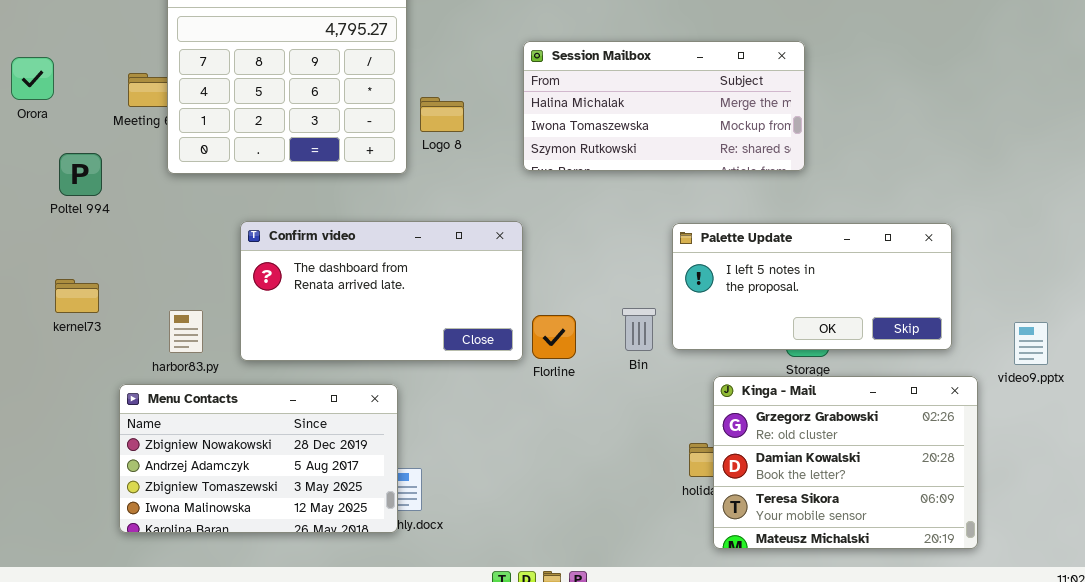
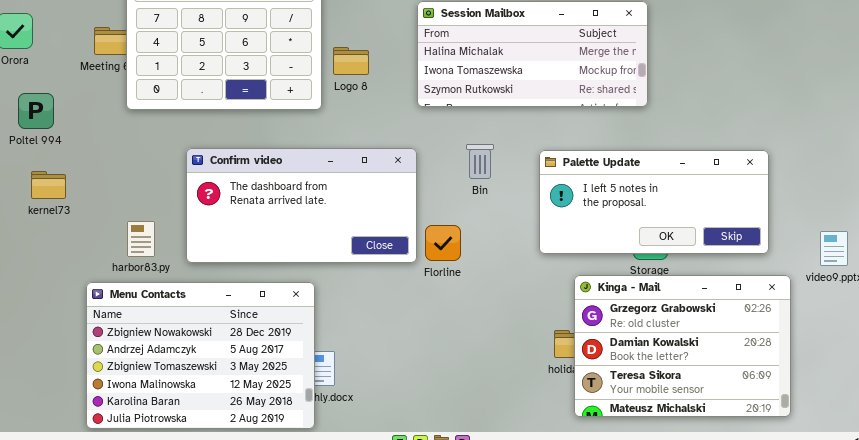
Poltel 994: [59,153,102,196] -> [18,93,54,129], moved
kernel73: [55,279,99,313] -> [31,171,66,199], moved
Bin: [622,308,656,351] -> [466,144,494,179], moved
Menu Contacts: [119,384,398,533] -> [86,282,315,429], resized

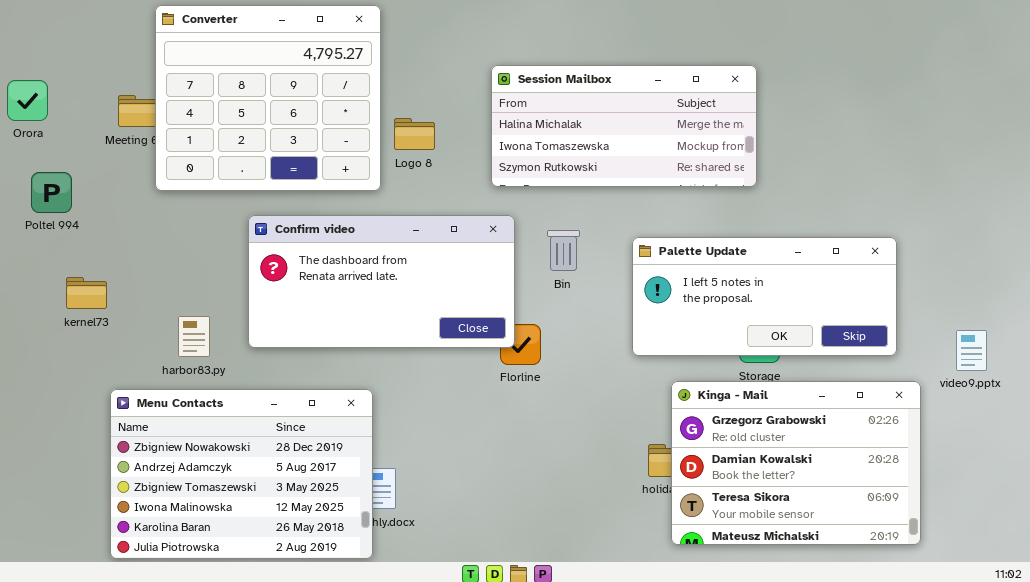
Confirm video: [186,148,417,263] -> [248,215,515,348], moved
kernel73: [31,171,66,199] -> [66,277,107,309], moved
harbor83.py: [127,221,155,257] -> [178,316,210,357], moved

